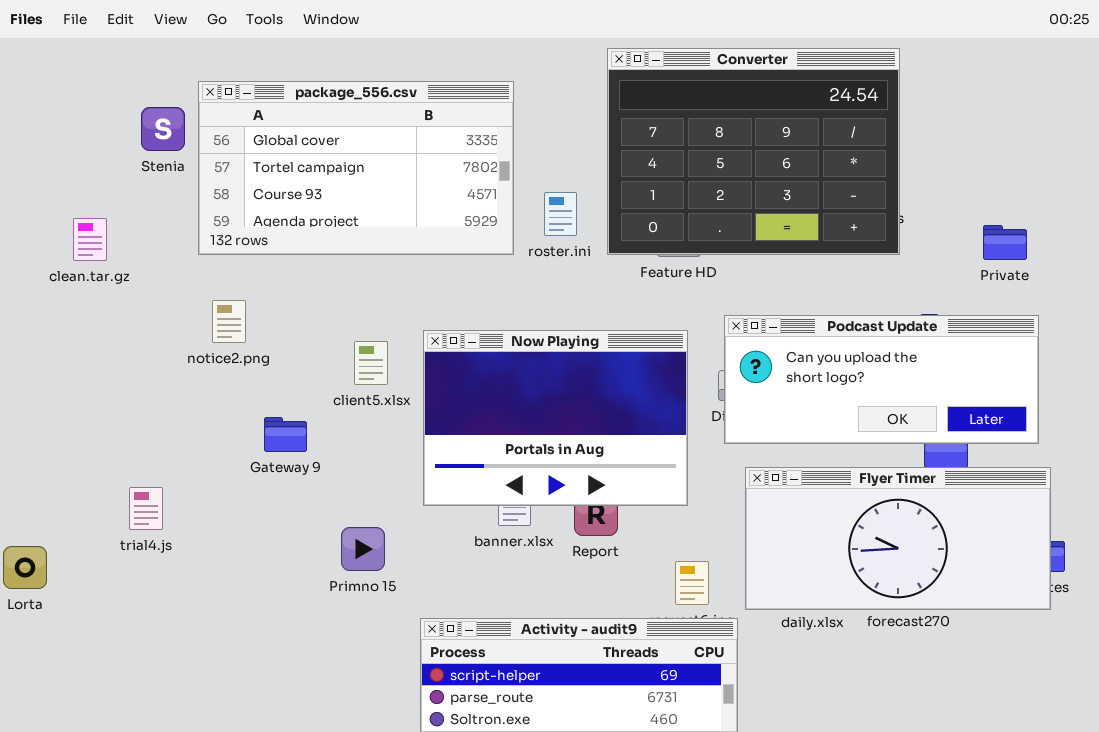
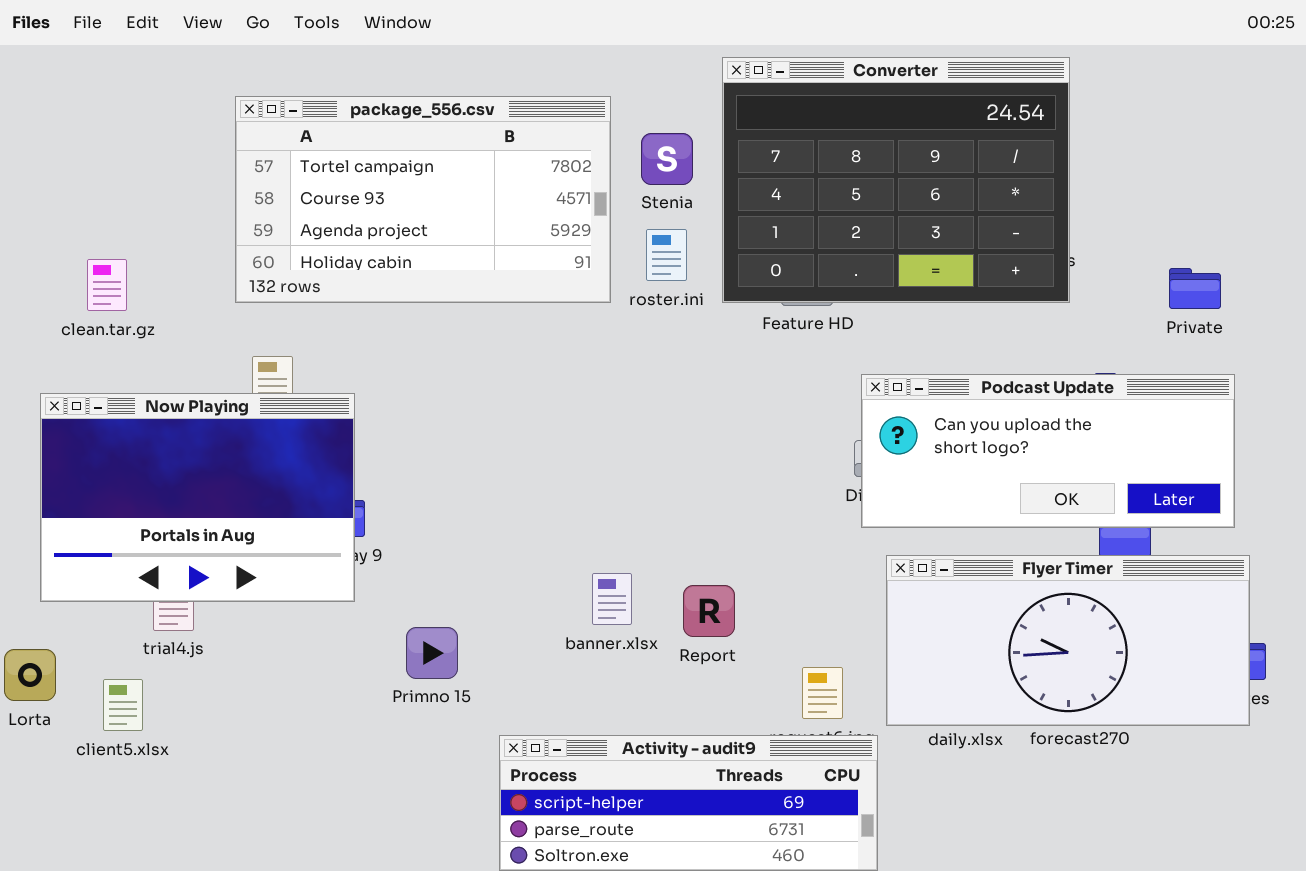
package_556.csv: [198,81,514,255] -> [235,96,611,303], scrolled down 1 row
Stenia: [141,107,185,151] -> [641,133,693,185], moved
Now Playing: [423,330,688,506] -> [40,393,355,602], moved
client5.xlsx: [354,341,388,385] -> [103,679,143,731], moved

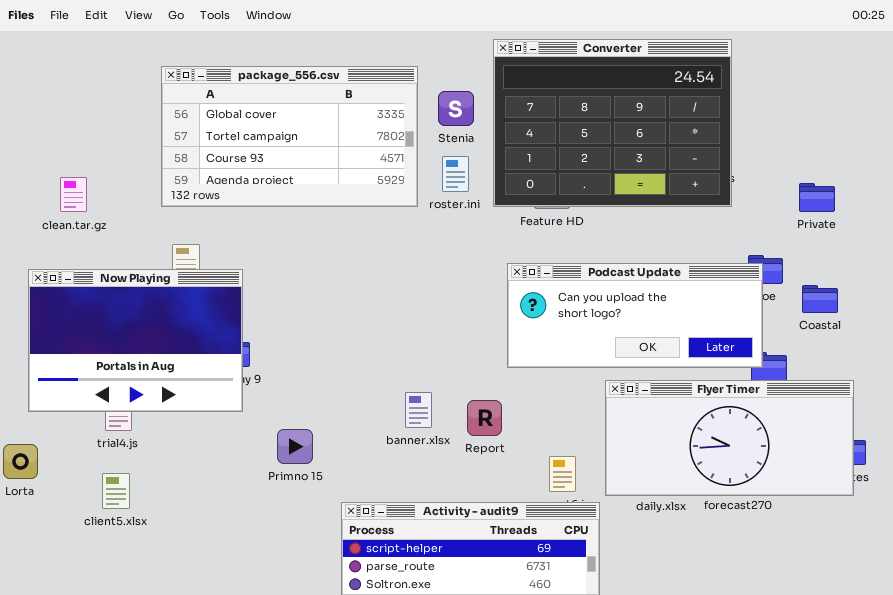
package_556.csv: [235,96,611,303] -> [161,66,418,207], scrolled up 1 row
Podcast Update: [861,374,1235,528] -> [507,263,763,368], moved
client5.xlsx: [103,679,143,731] -> [102,473,130,509], moved

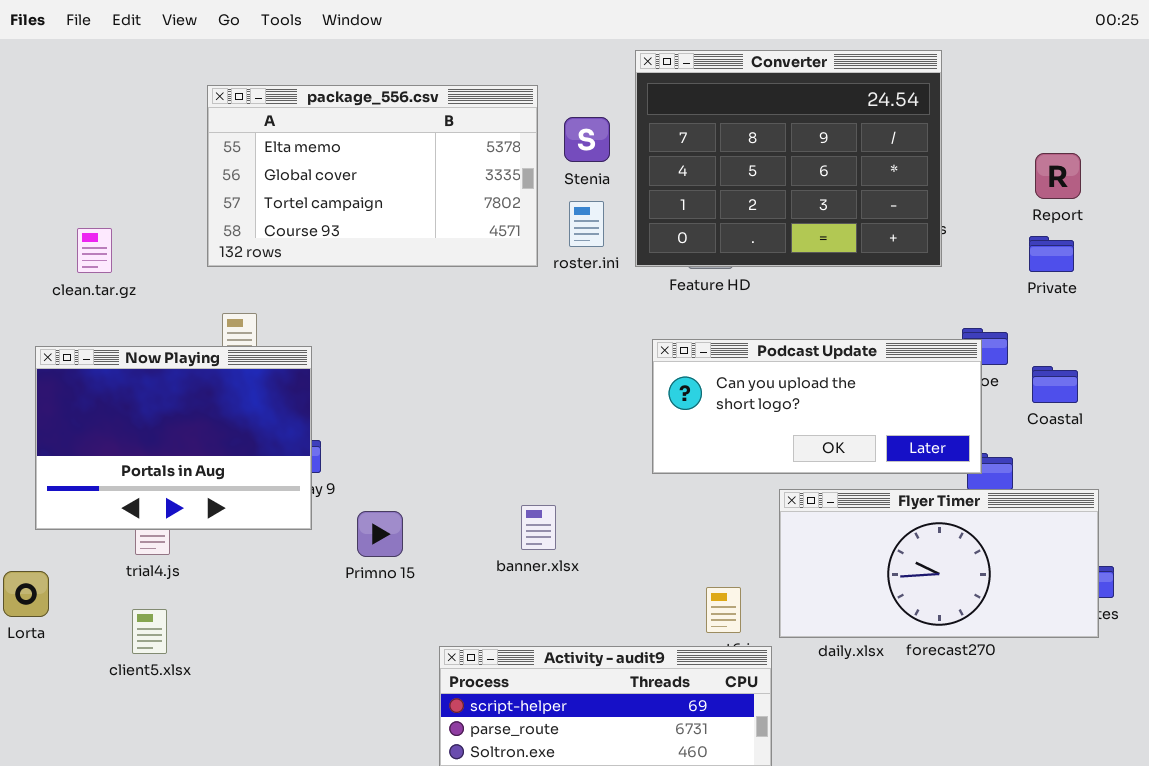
package_556.csv: [161,66,418,207] -> [207,85,538,267], scrolled up 1 row
Report: [467,400,502,436] -> [1035,153,1081,199], moved
Primno 15: [277,429,313,464] -> [357,511,403,557], moved

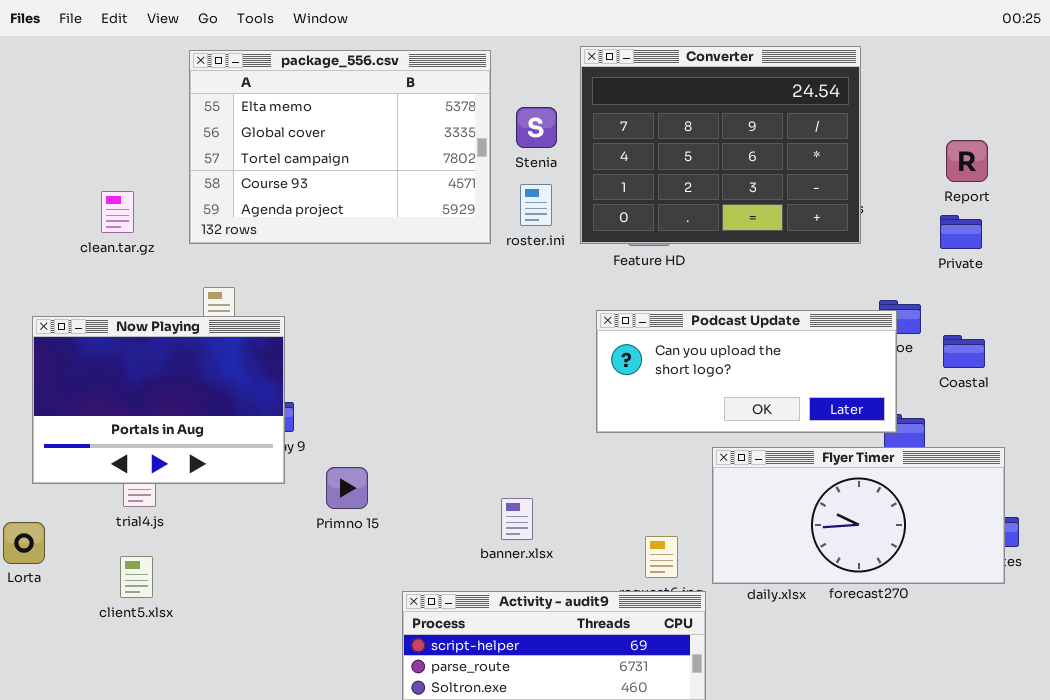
package_556.csv: [207,85,538,267] -> [189,50,491,244], resized
clean.tar.gz: [77,228,112,273] -> [101,191,134,233], moved
banner.xlsx: [521,505,556,550] -> [501,498,533,540], moved

